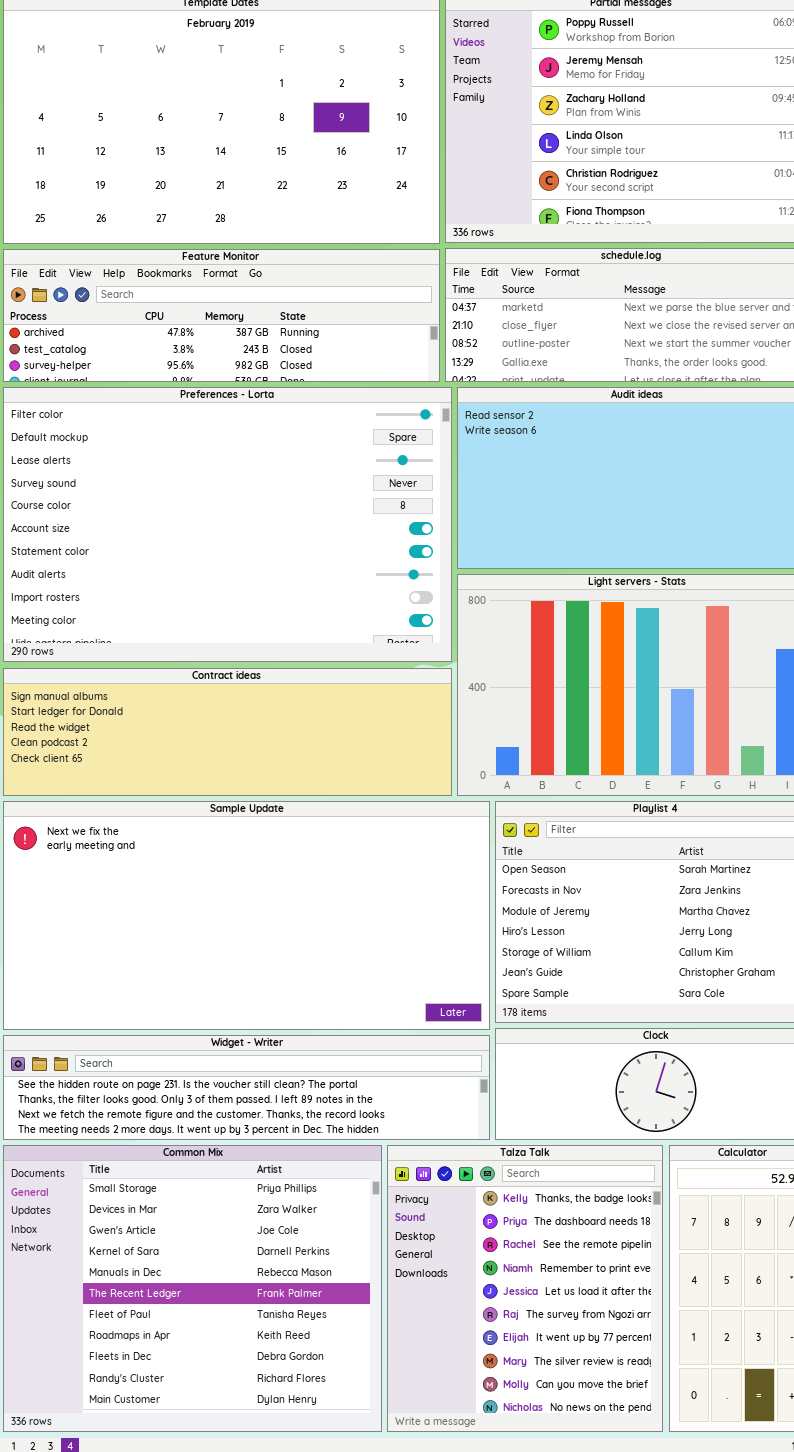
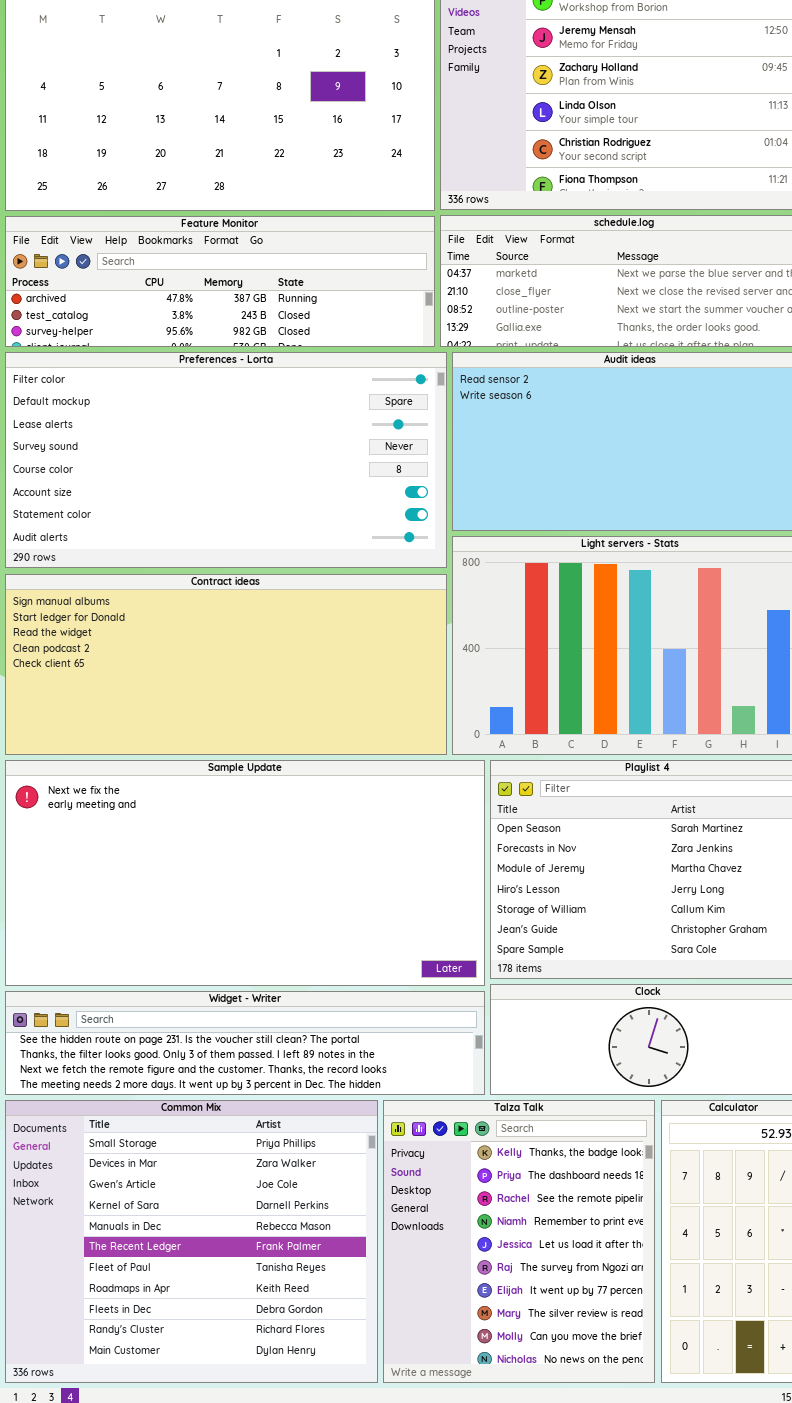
Preferences - Lorta: [3,387,452,662] -> [5,352,447,568], resized
Contract ideas: [3,668,452,796] -> [5,574,447,755], resized

